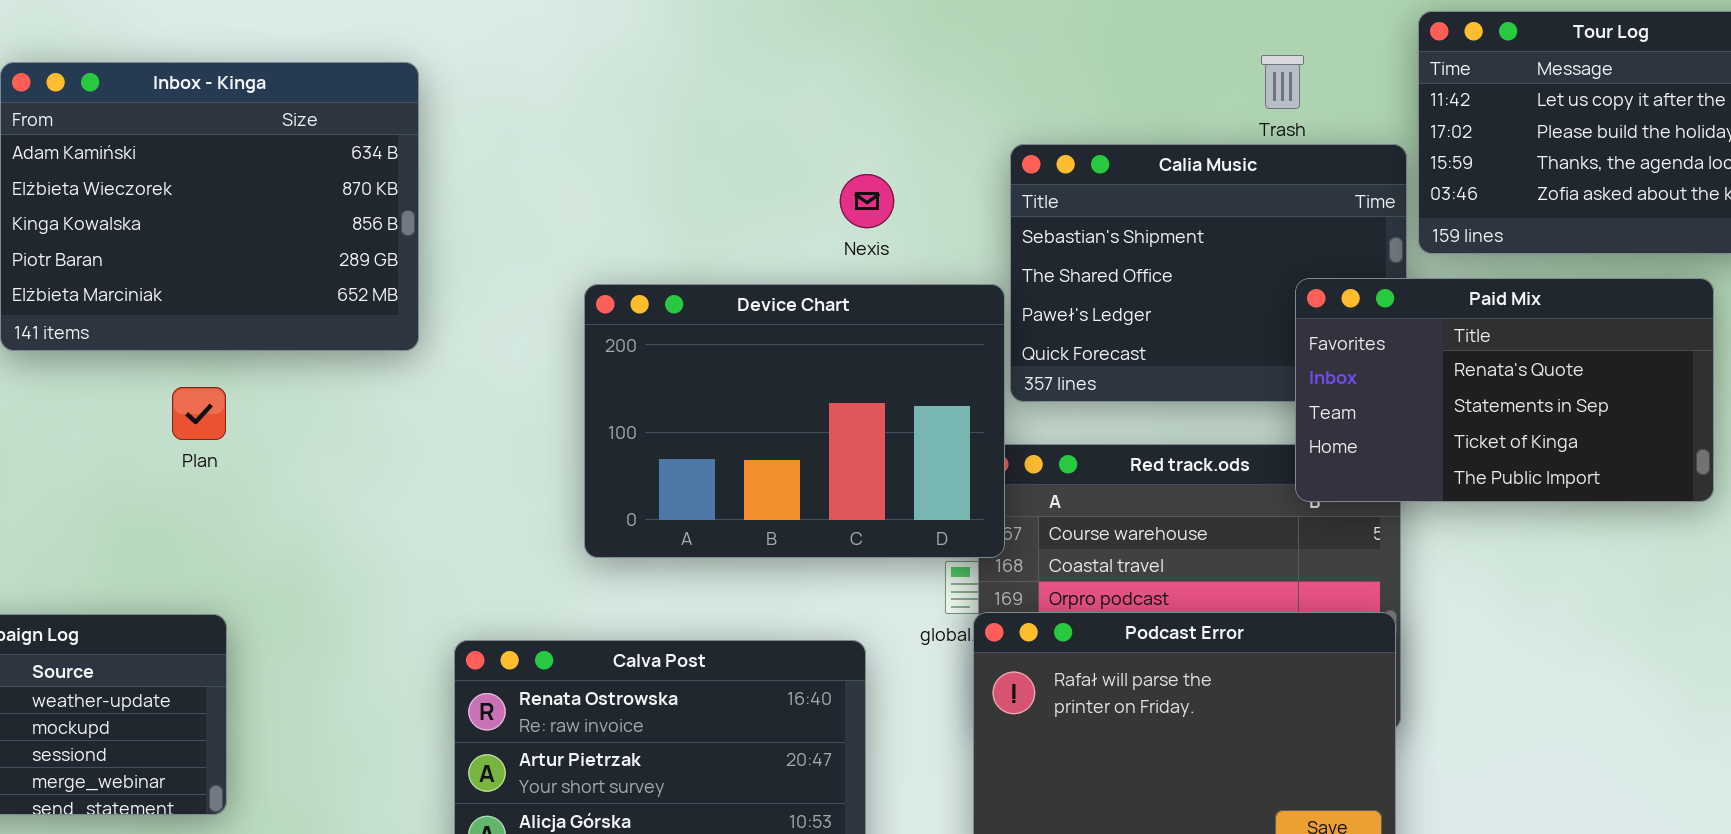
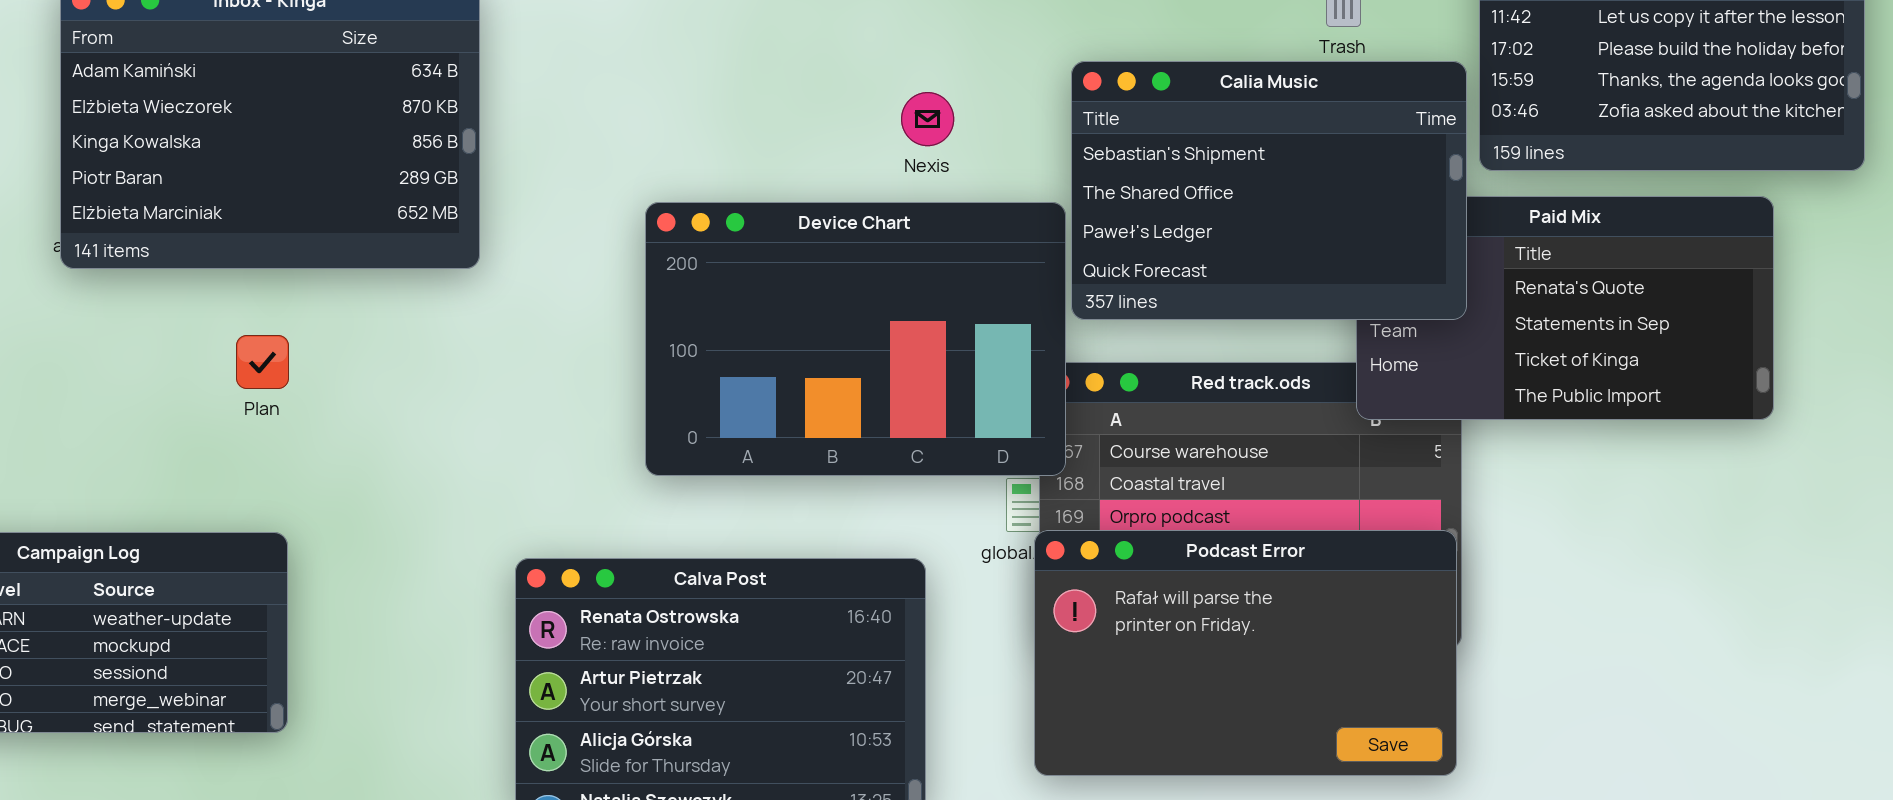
Calia Music: [1010,144,1407,402] -> [1071,61,1467,320], raised
Plan: [172,387,226,440] -> [236,335,289,389], moved

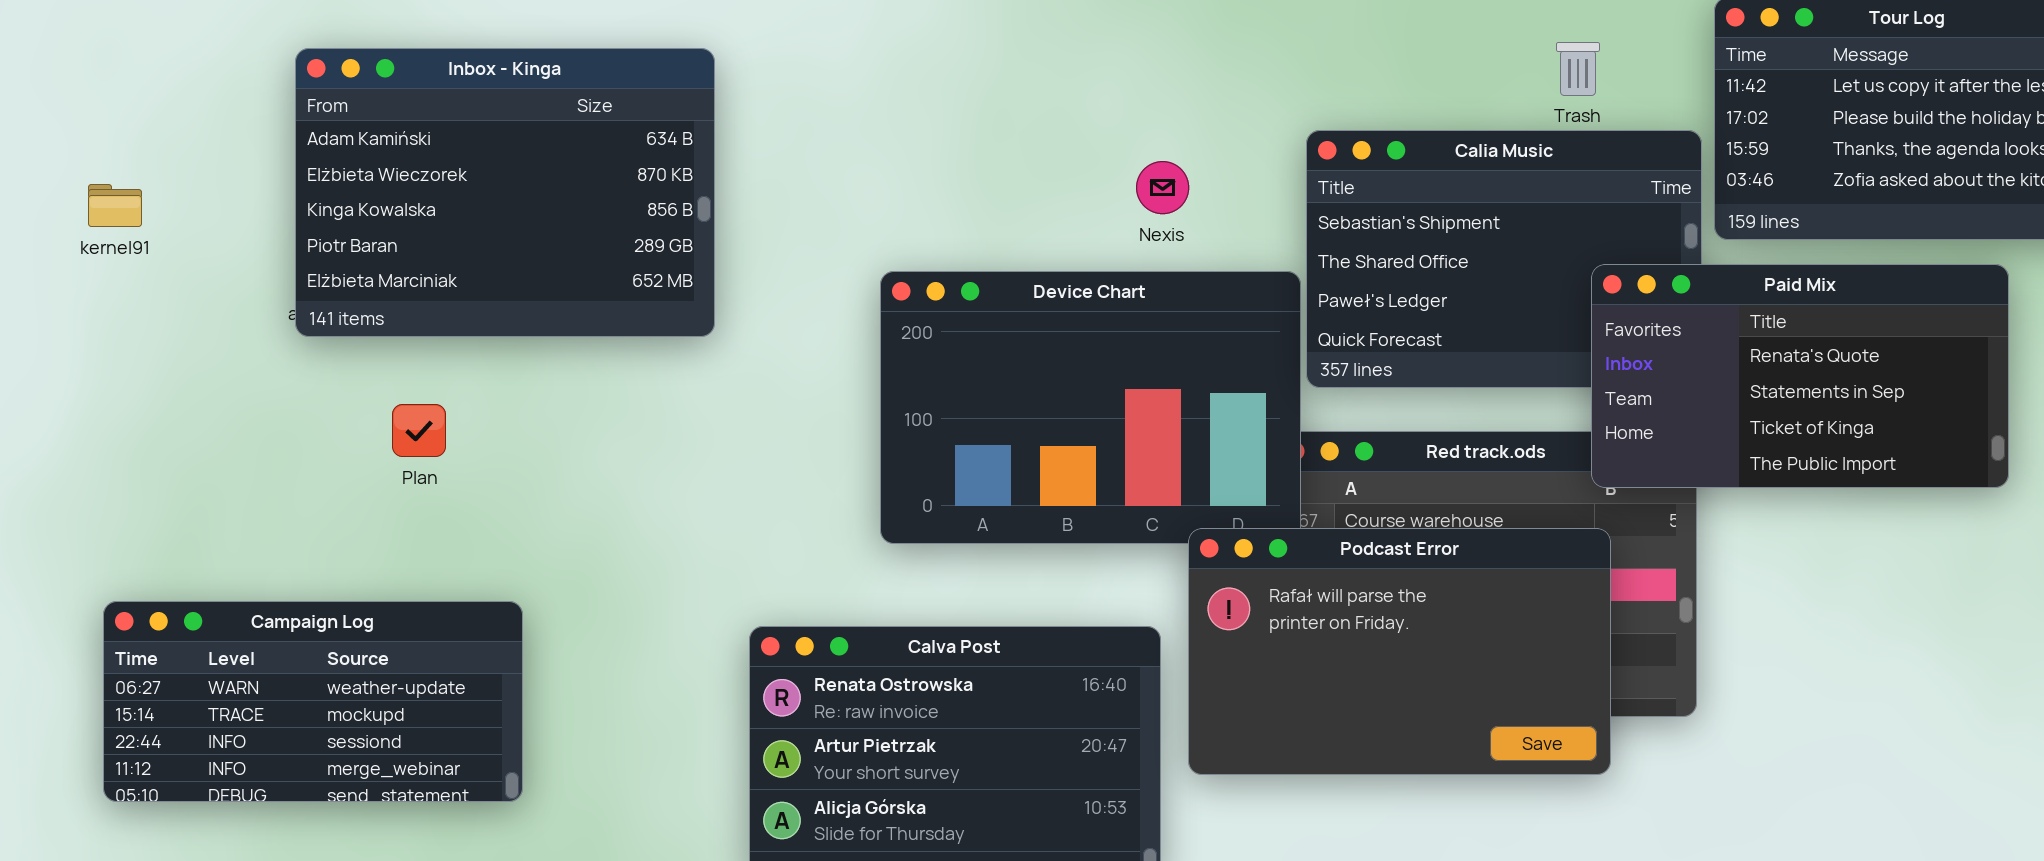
Paid Mix: [1356,196,1774,420] -> [1591,264,2009,488], raised
Plan: [236,335,289,389] -> [392,404,446,457], moved
Podcast Error: [1034,530,1457,776] -> [1188,528,1611,775], moved

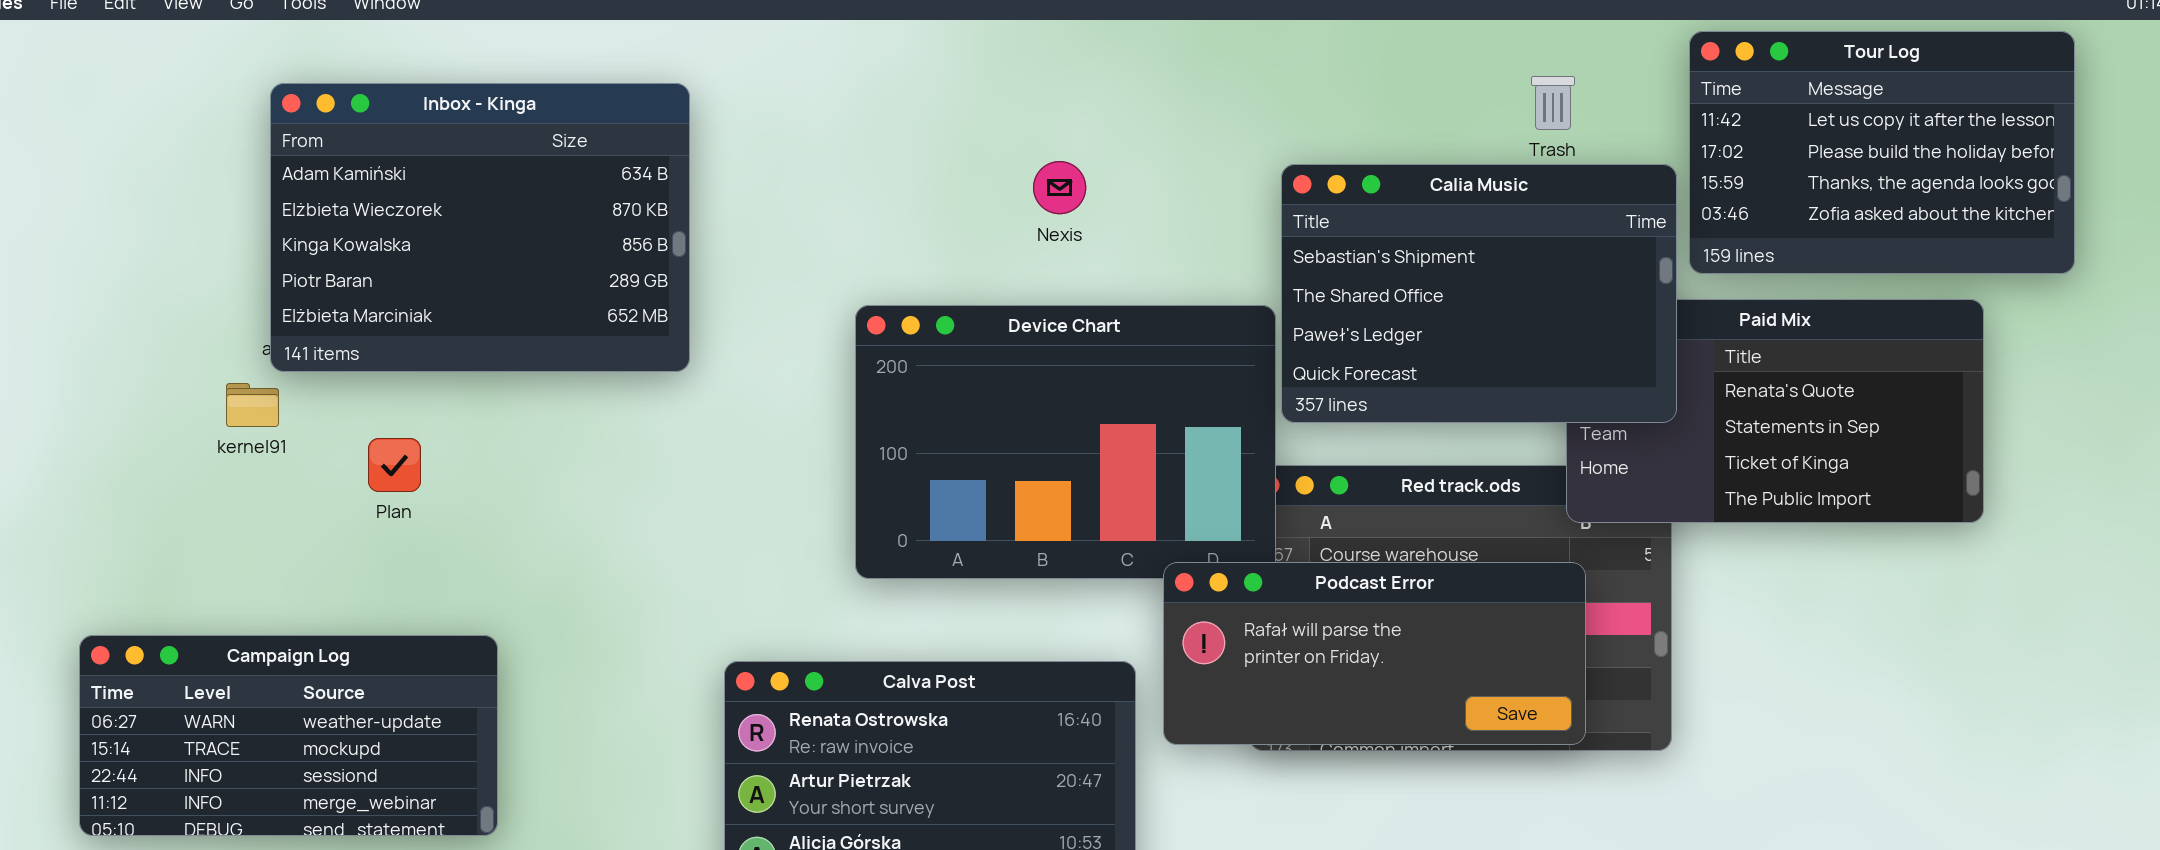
Calia Music: [1306,130,1702,388] -> [1281,164,1677,423], raised
Nexis: [1136,161,1189,214] -> [1033,161,1086,214], moved
kernel91: [88,184,142,227] -> [226,383,279,427], moved
Podcast Error: [1188,528,1611,775] -> [1163,562,1586,745], resized

